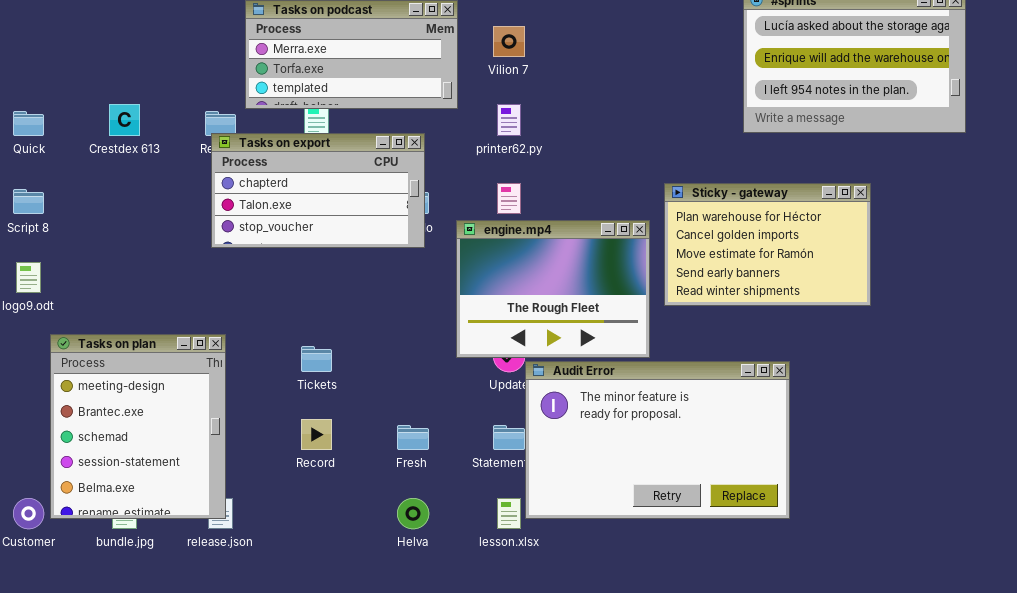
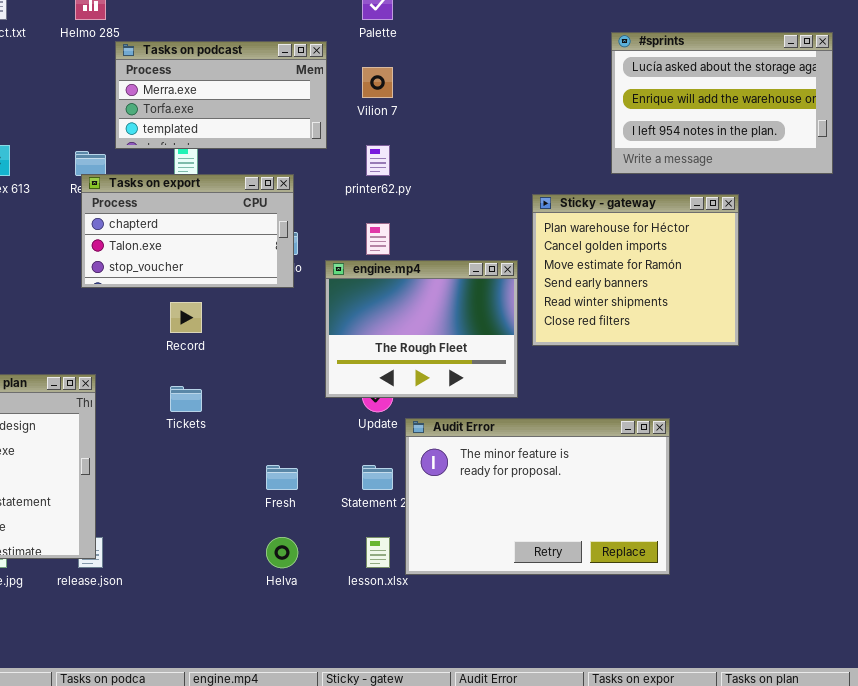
Sticky - gateway: [664,183,871,306] -> [532,194,739,346], resized
Audit Error: [525,361,790,519] -> [405,418,670,575], moved
Record: [301,419,332,450] -> [170,302,202,333], moved

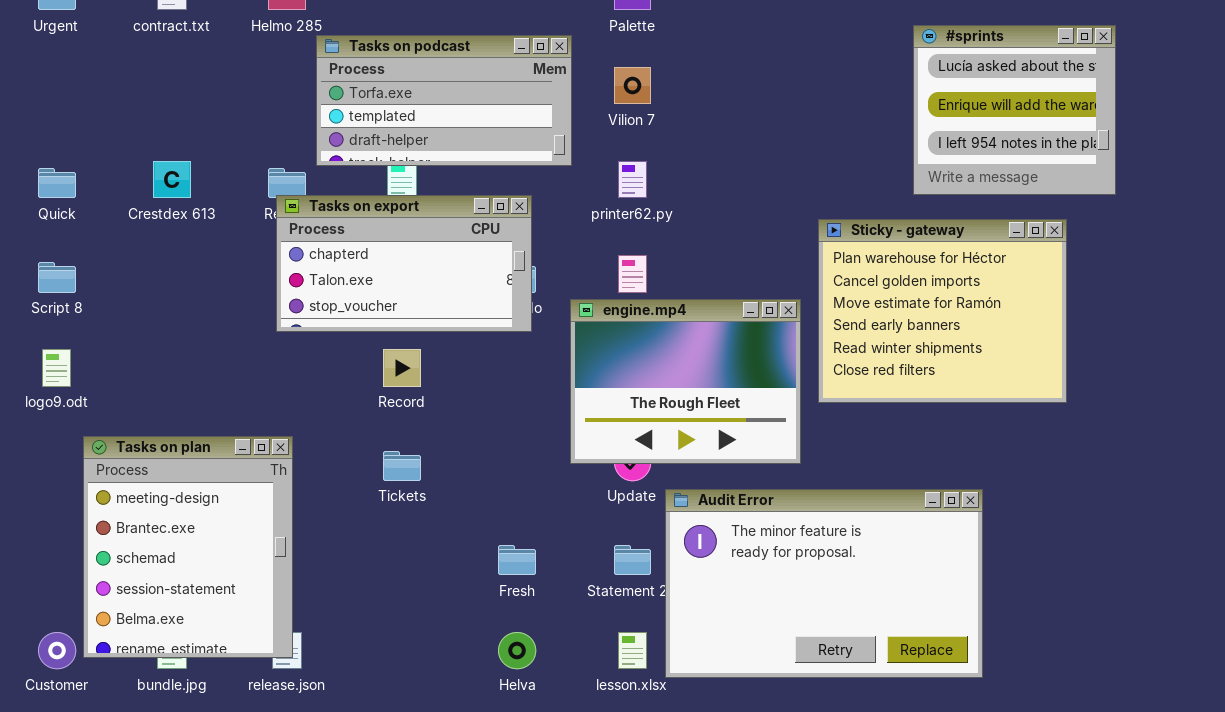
#sprints: [611,32,833,174] -> [913,25,1116,195], resized
Tasks on podcast: [115,41,327,149] -> [316,35,572,166], scrolled down 1 row

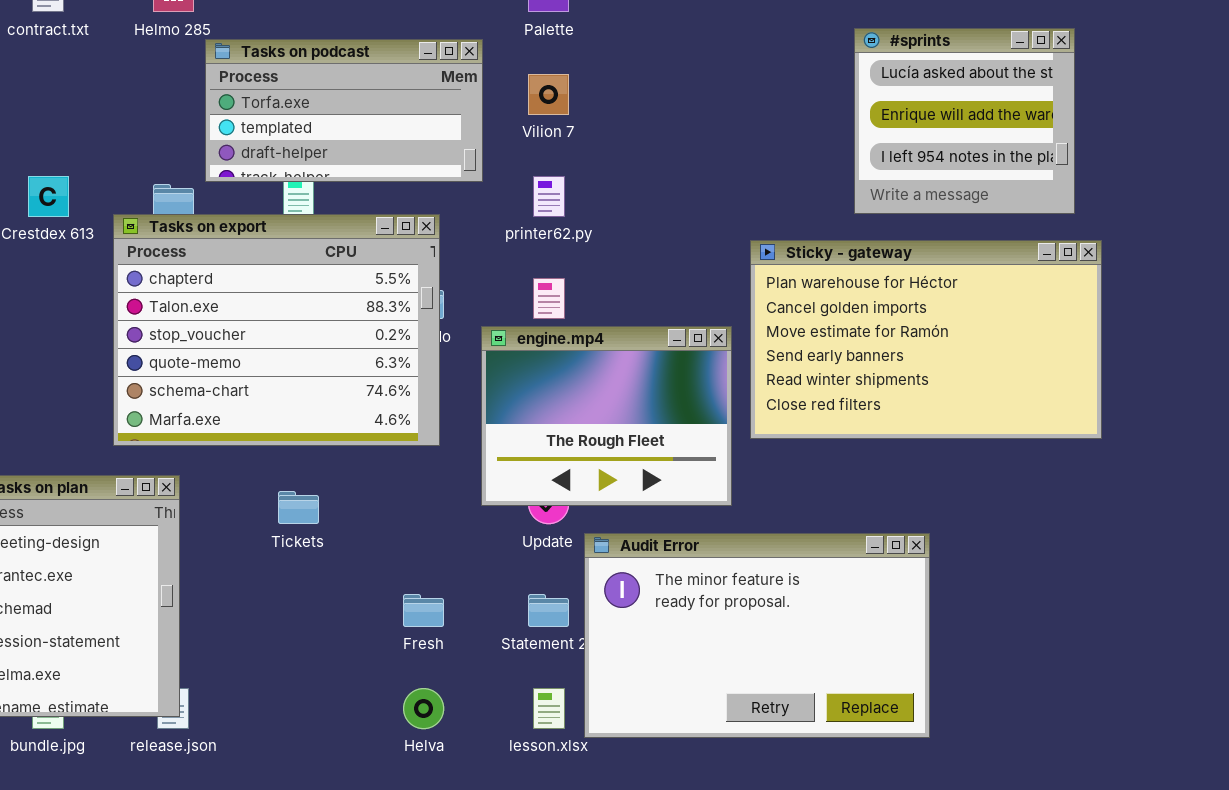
Tasks on export: [276,195,532,332] -> [113,214,440,446], resized
Sticky - gateway: [818,219,1067,403] -> [750,240,1102,439], resized

